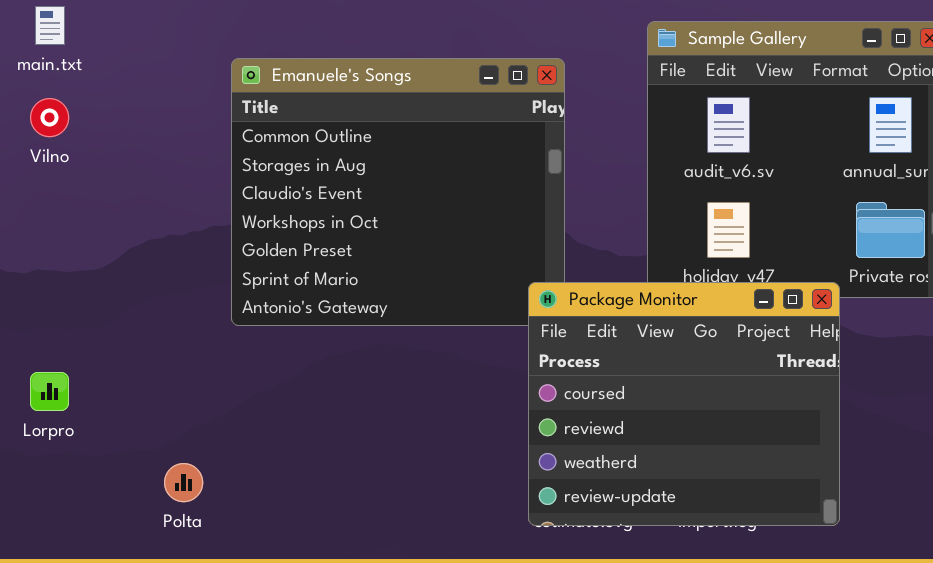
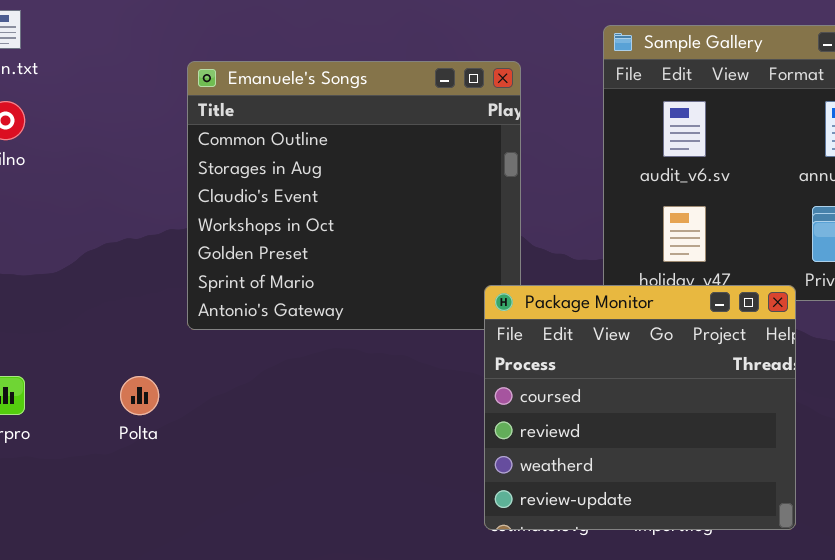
Polta: [164,463,203,502] -> [120,376,159,415], moved

